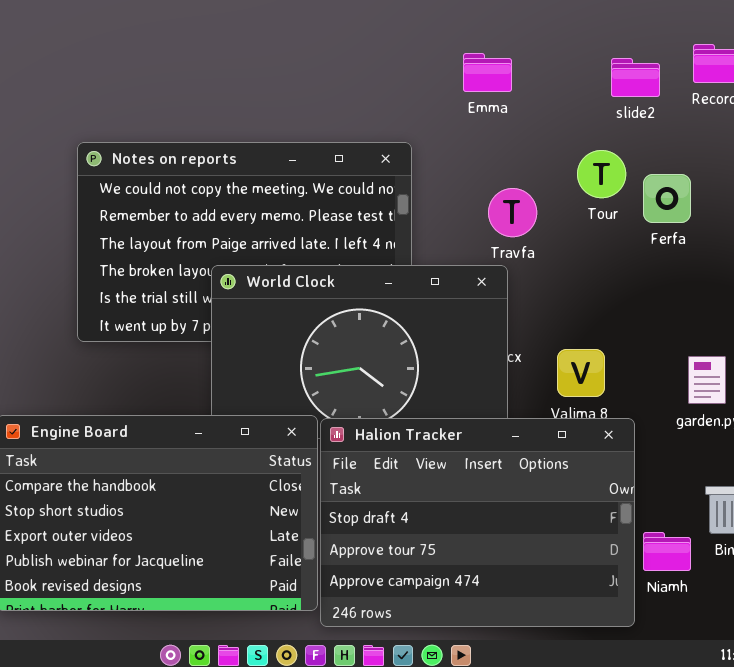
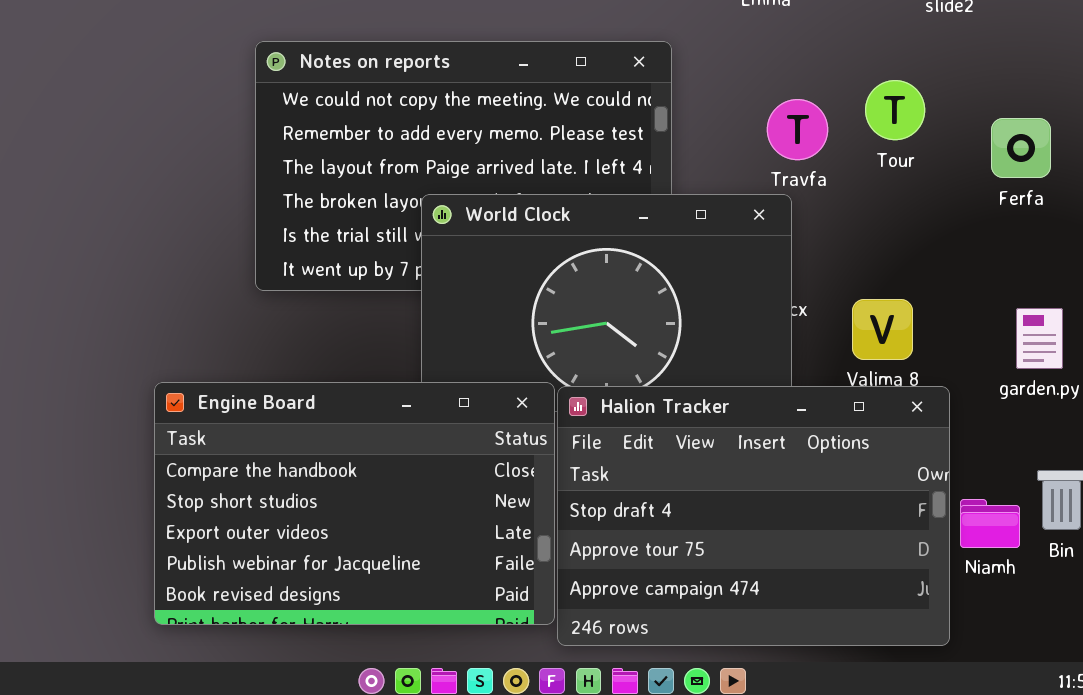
Tour: [577,150,626,198] -> [865,80,925,140], moved
Ferfa: [643,174,691,223] -> [991,118,1051,178], moved
Niamh: [643,532,691,571] -> [960,499,1020,548], moved

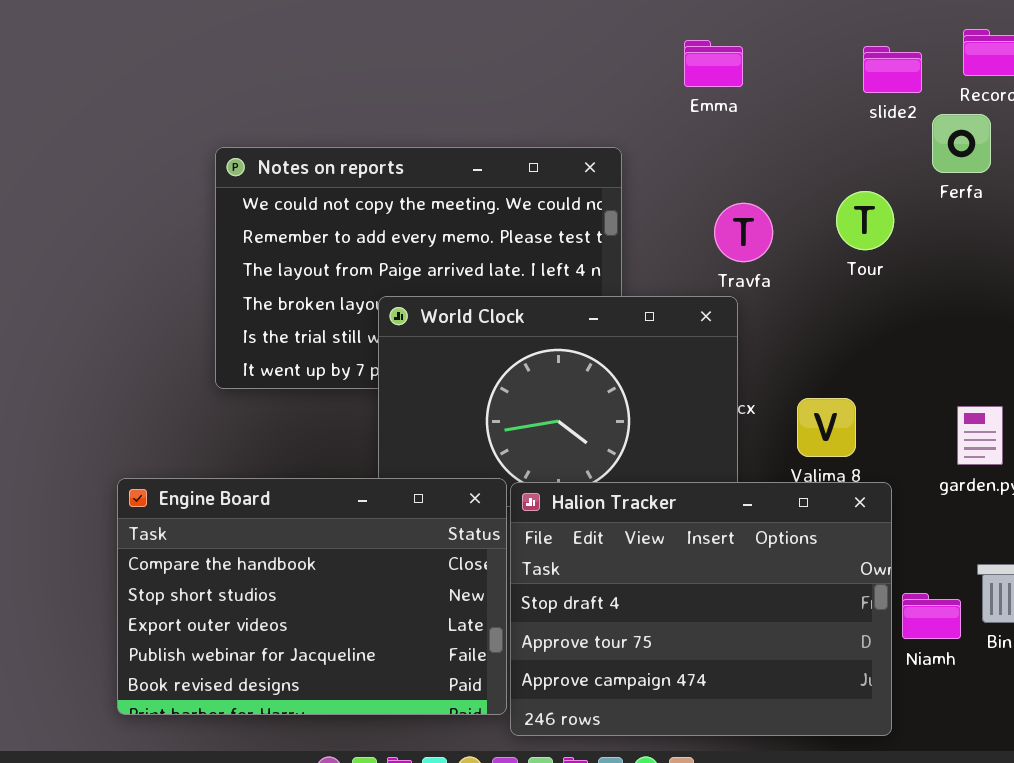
Tour: [865,80,925,140] -> [836,191,894,250], moved
Ferfa: [991,118,1051,178] -> [932,114,991,173], moved

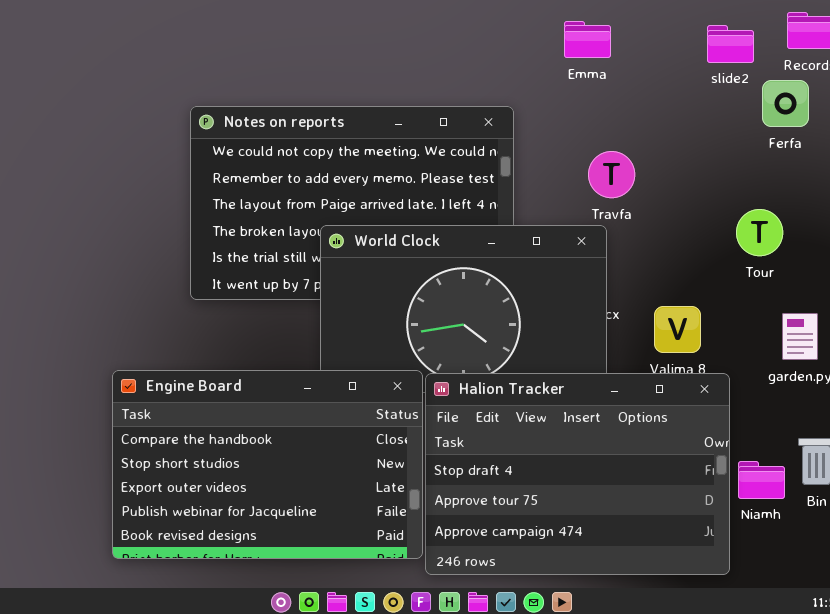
Tour: [836,191,894,250] -> [736,209,783,256], moved

